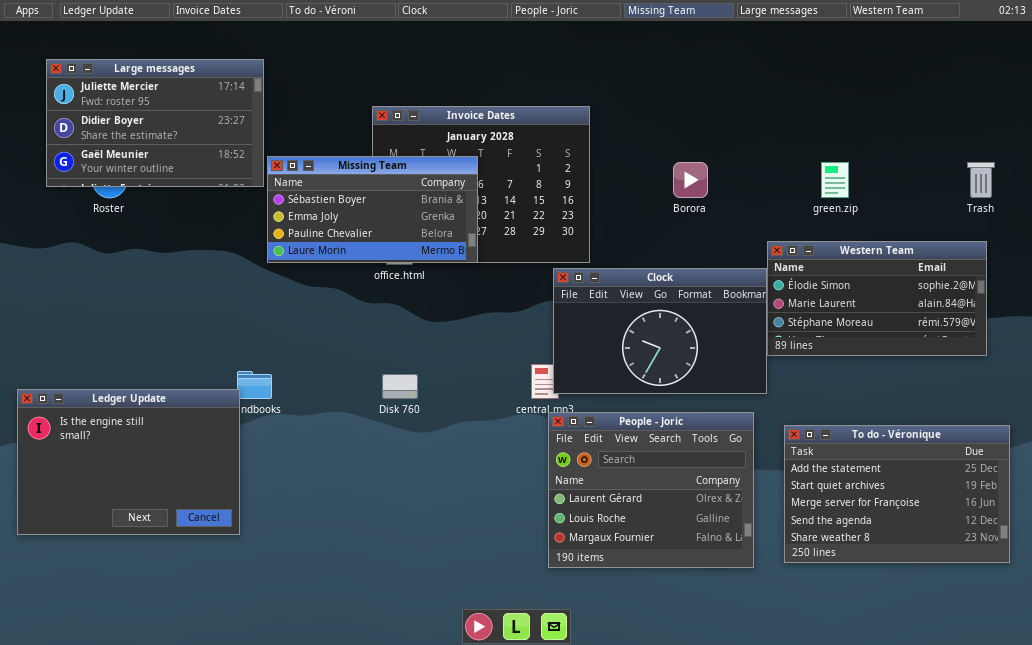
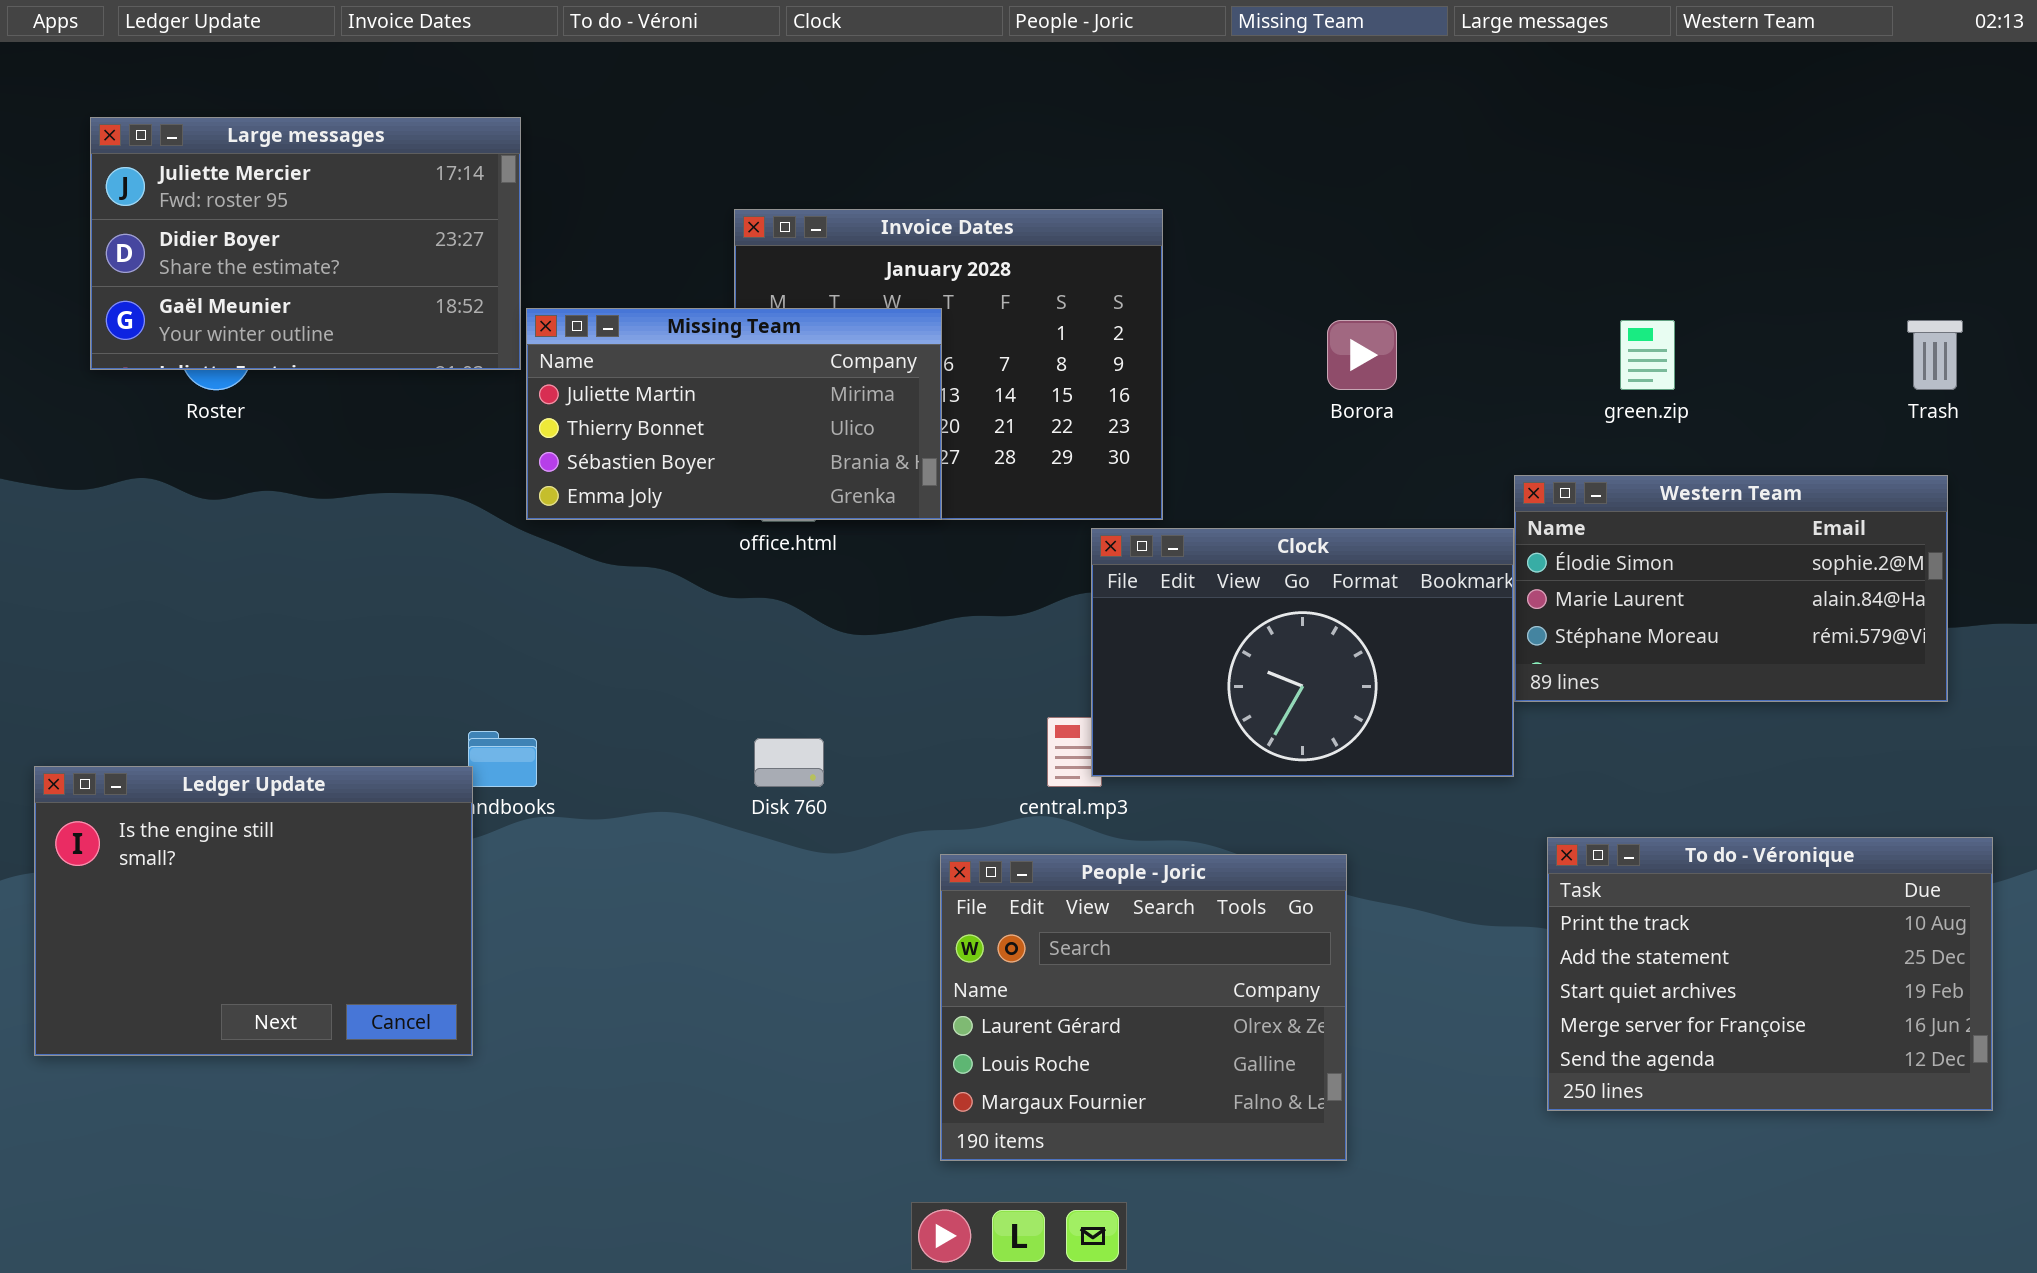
Missing Team: [267,156,478,263] -> [526,308,942,520], scrolled up 2 rows
People - Joric: [548,412,754,568] -> [940,854,1347,1161], moved
To do - Véronique: [784,425,1010,563] -> [1547,837,1993,1111], scrolled up 1 row

